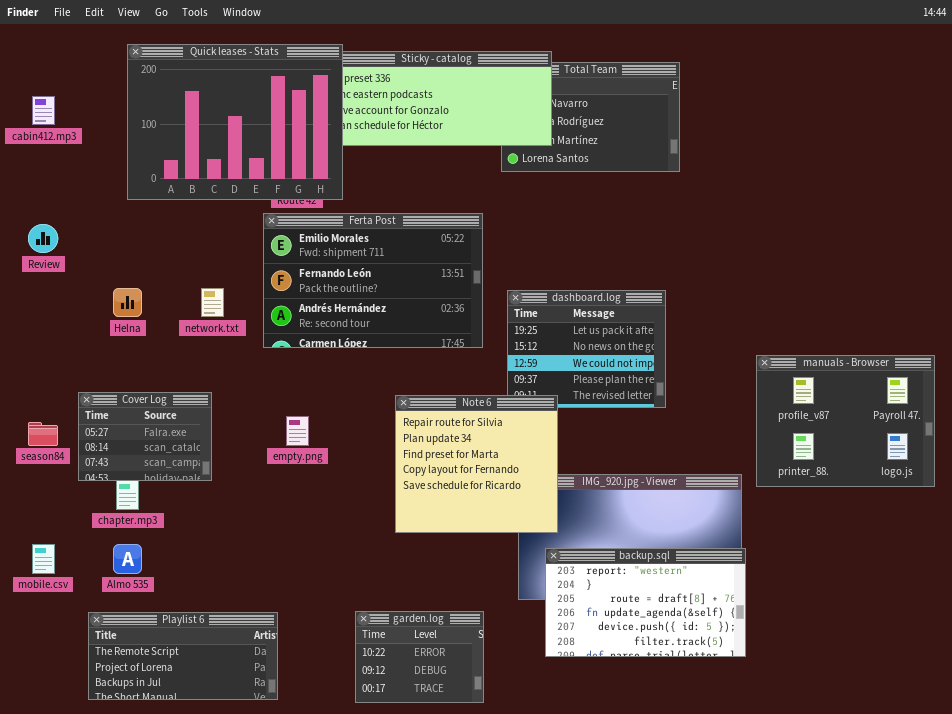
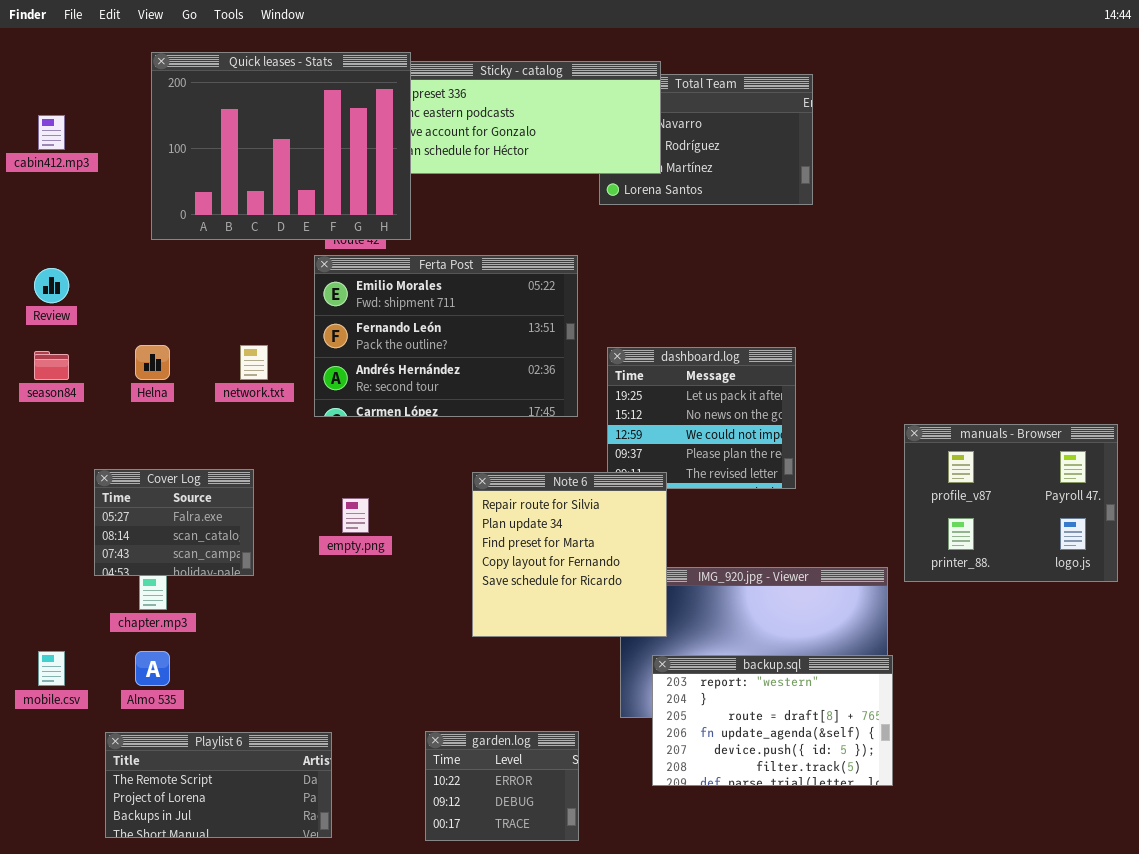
season84: [28,422,58,446] -> [34,351,69,380], moved

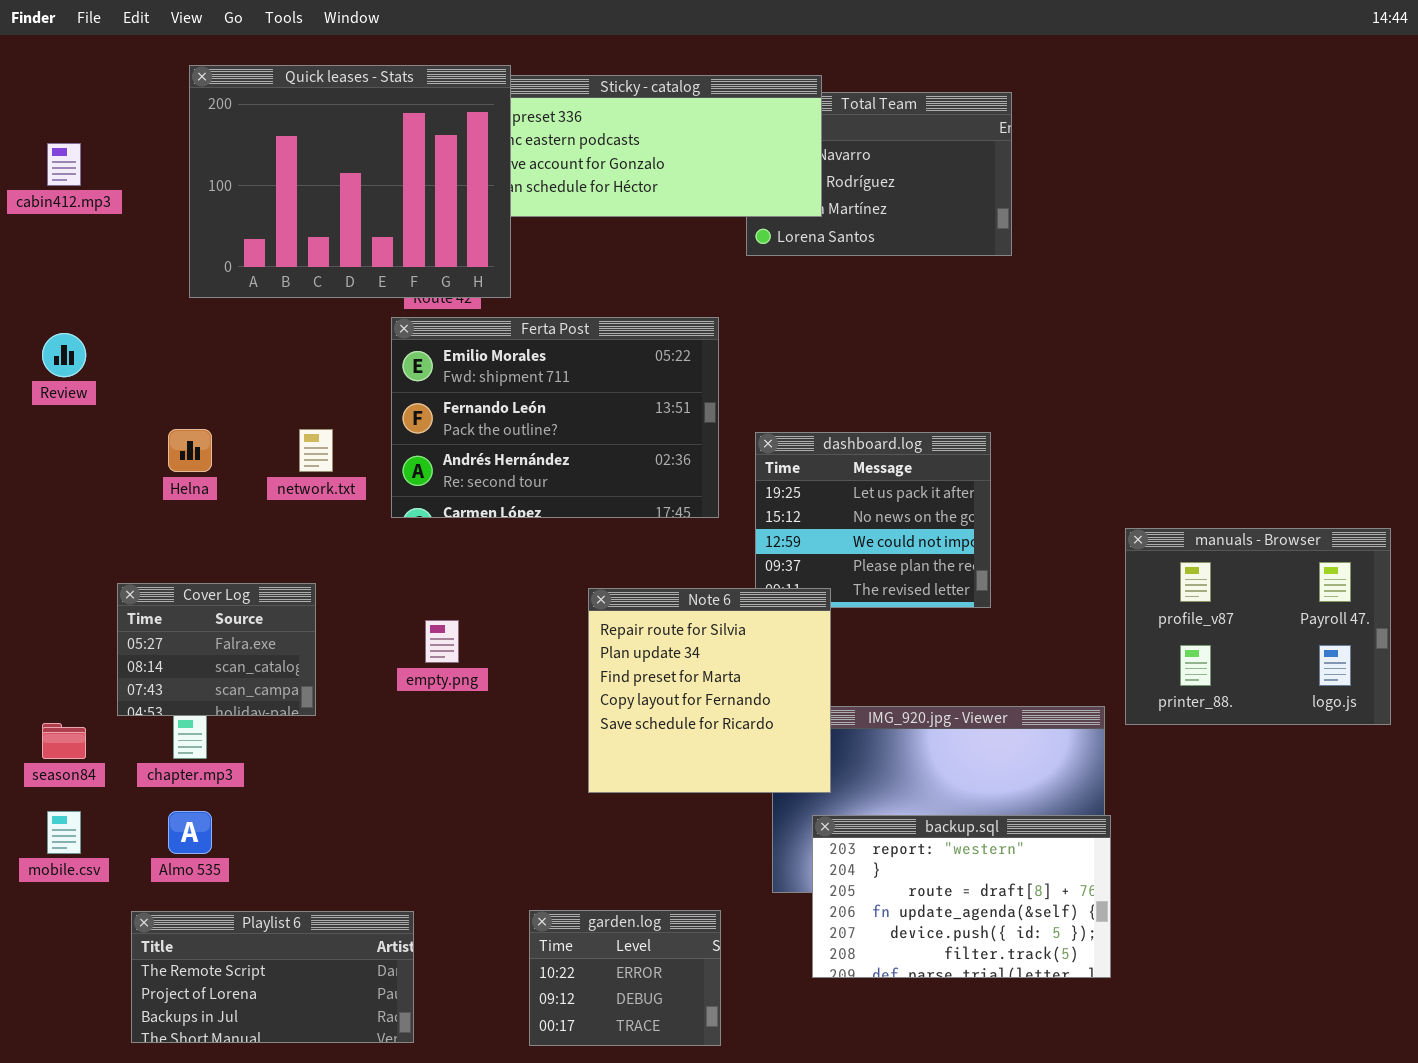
season84: [34,351,69,380] -> [42,723,86,759], moved

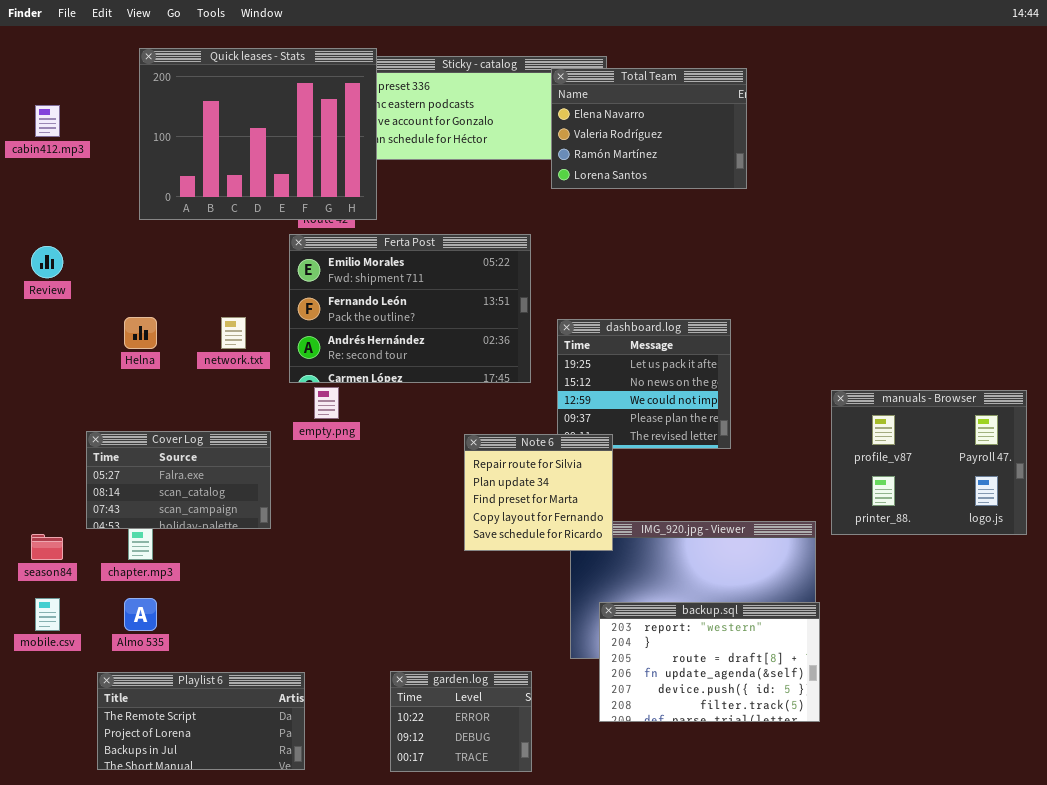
Total Team: [746,92,1012,256] -> [551,68,747,189], raised
Cover Log: [117,583,316,716] -> [86,431,271,529], resized
Note 6: [588,588,831,793] -> [464,434,613,551], resized
empty.png: [425,620,459,663] -> [314,387,339,419], moved

